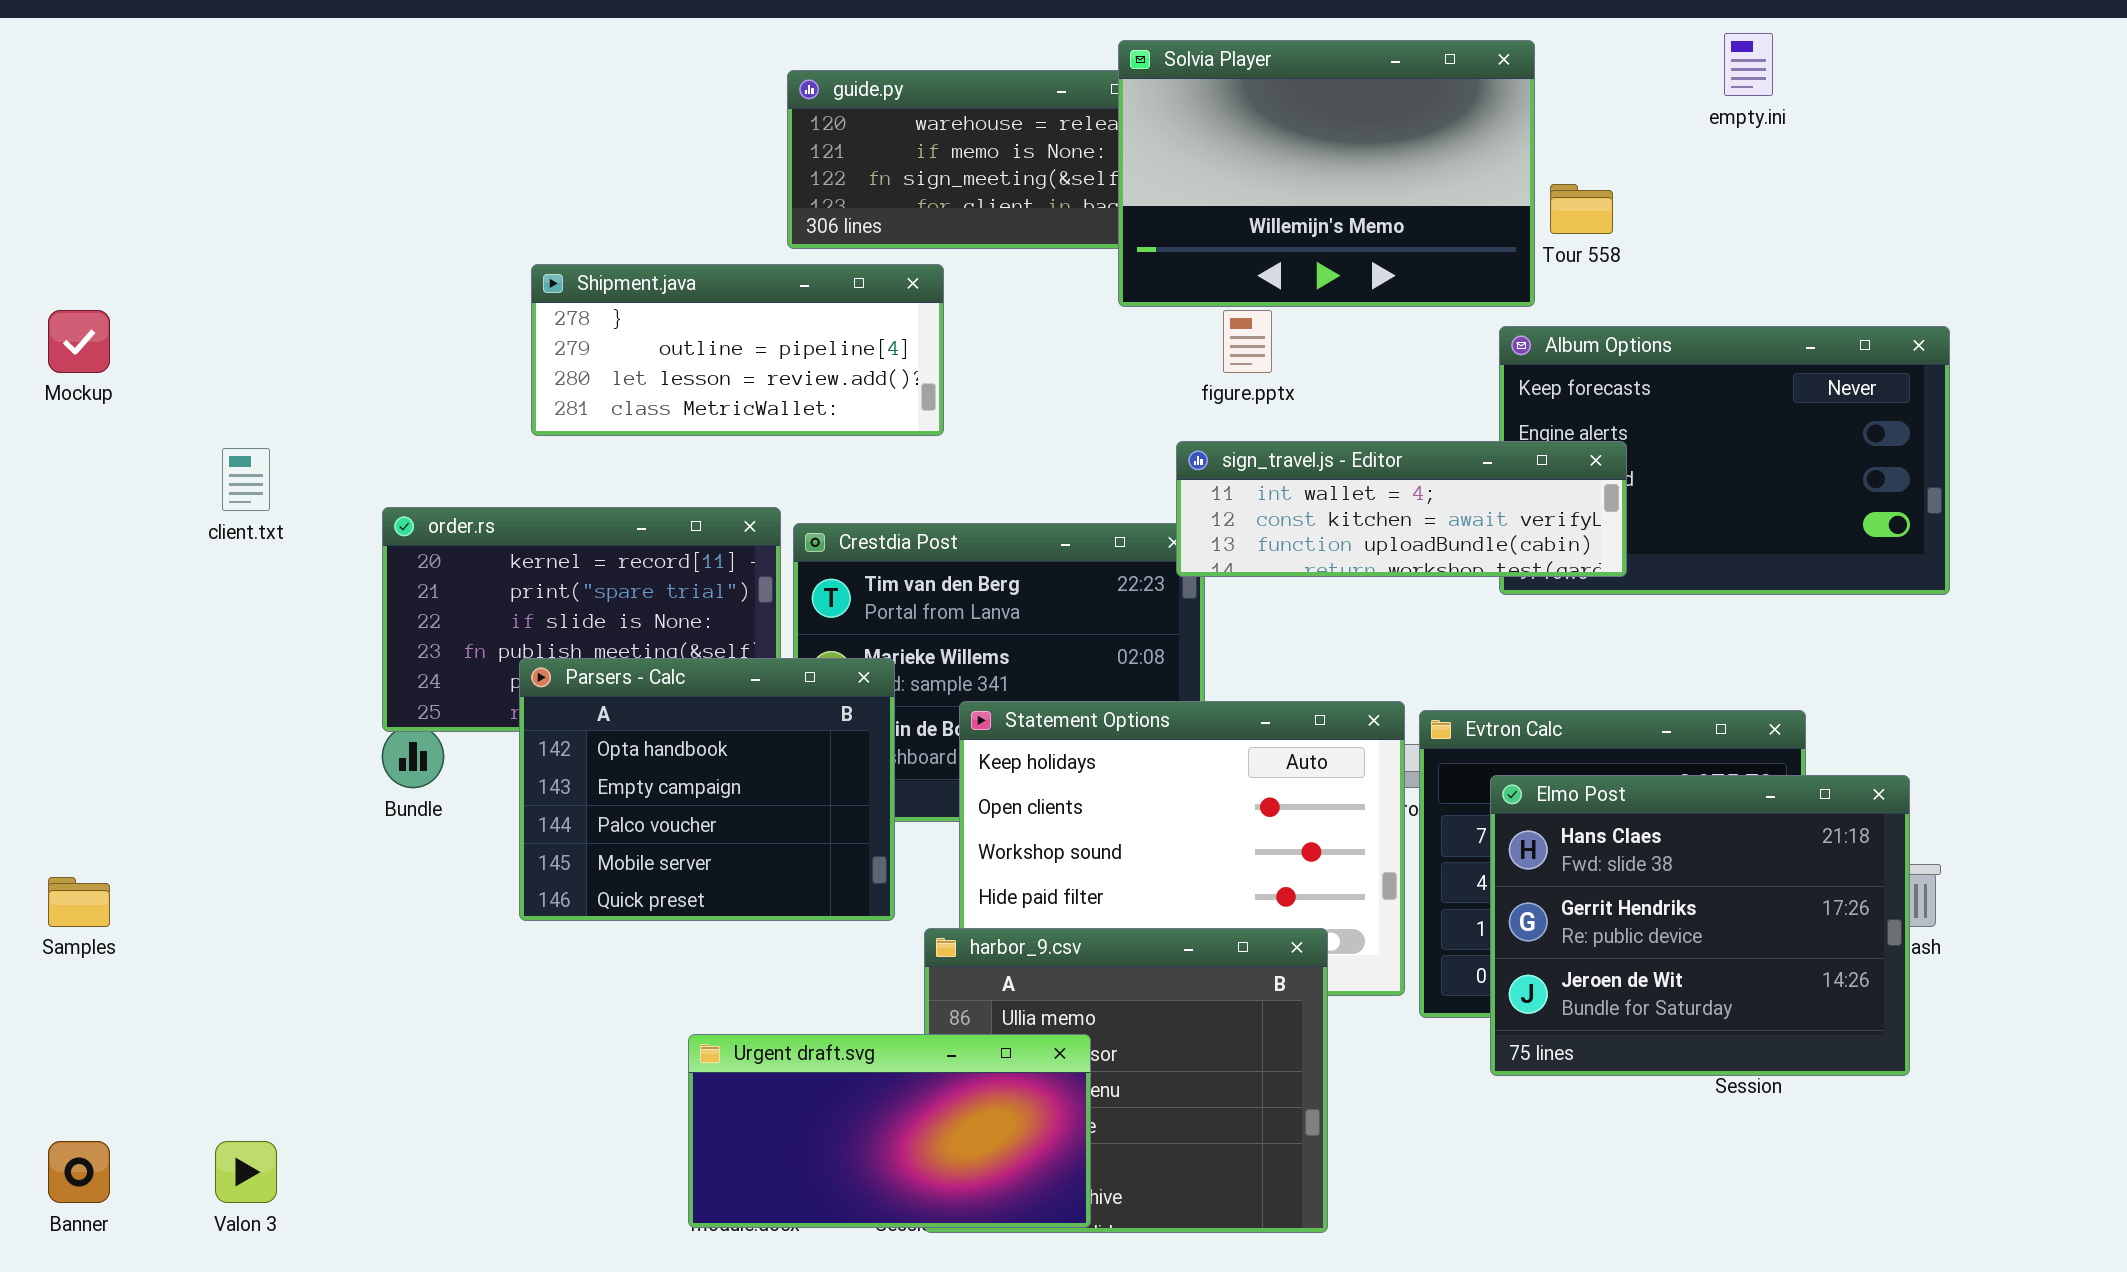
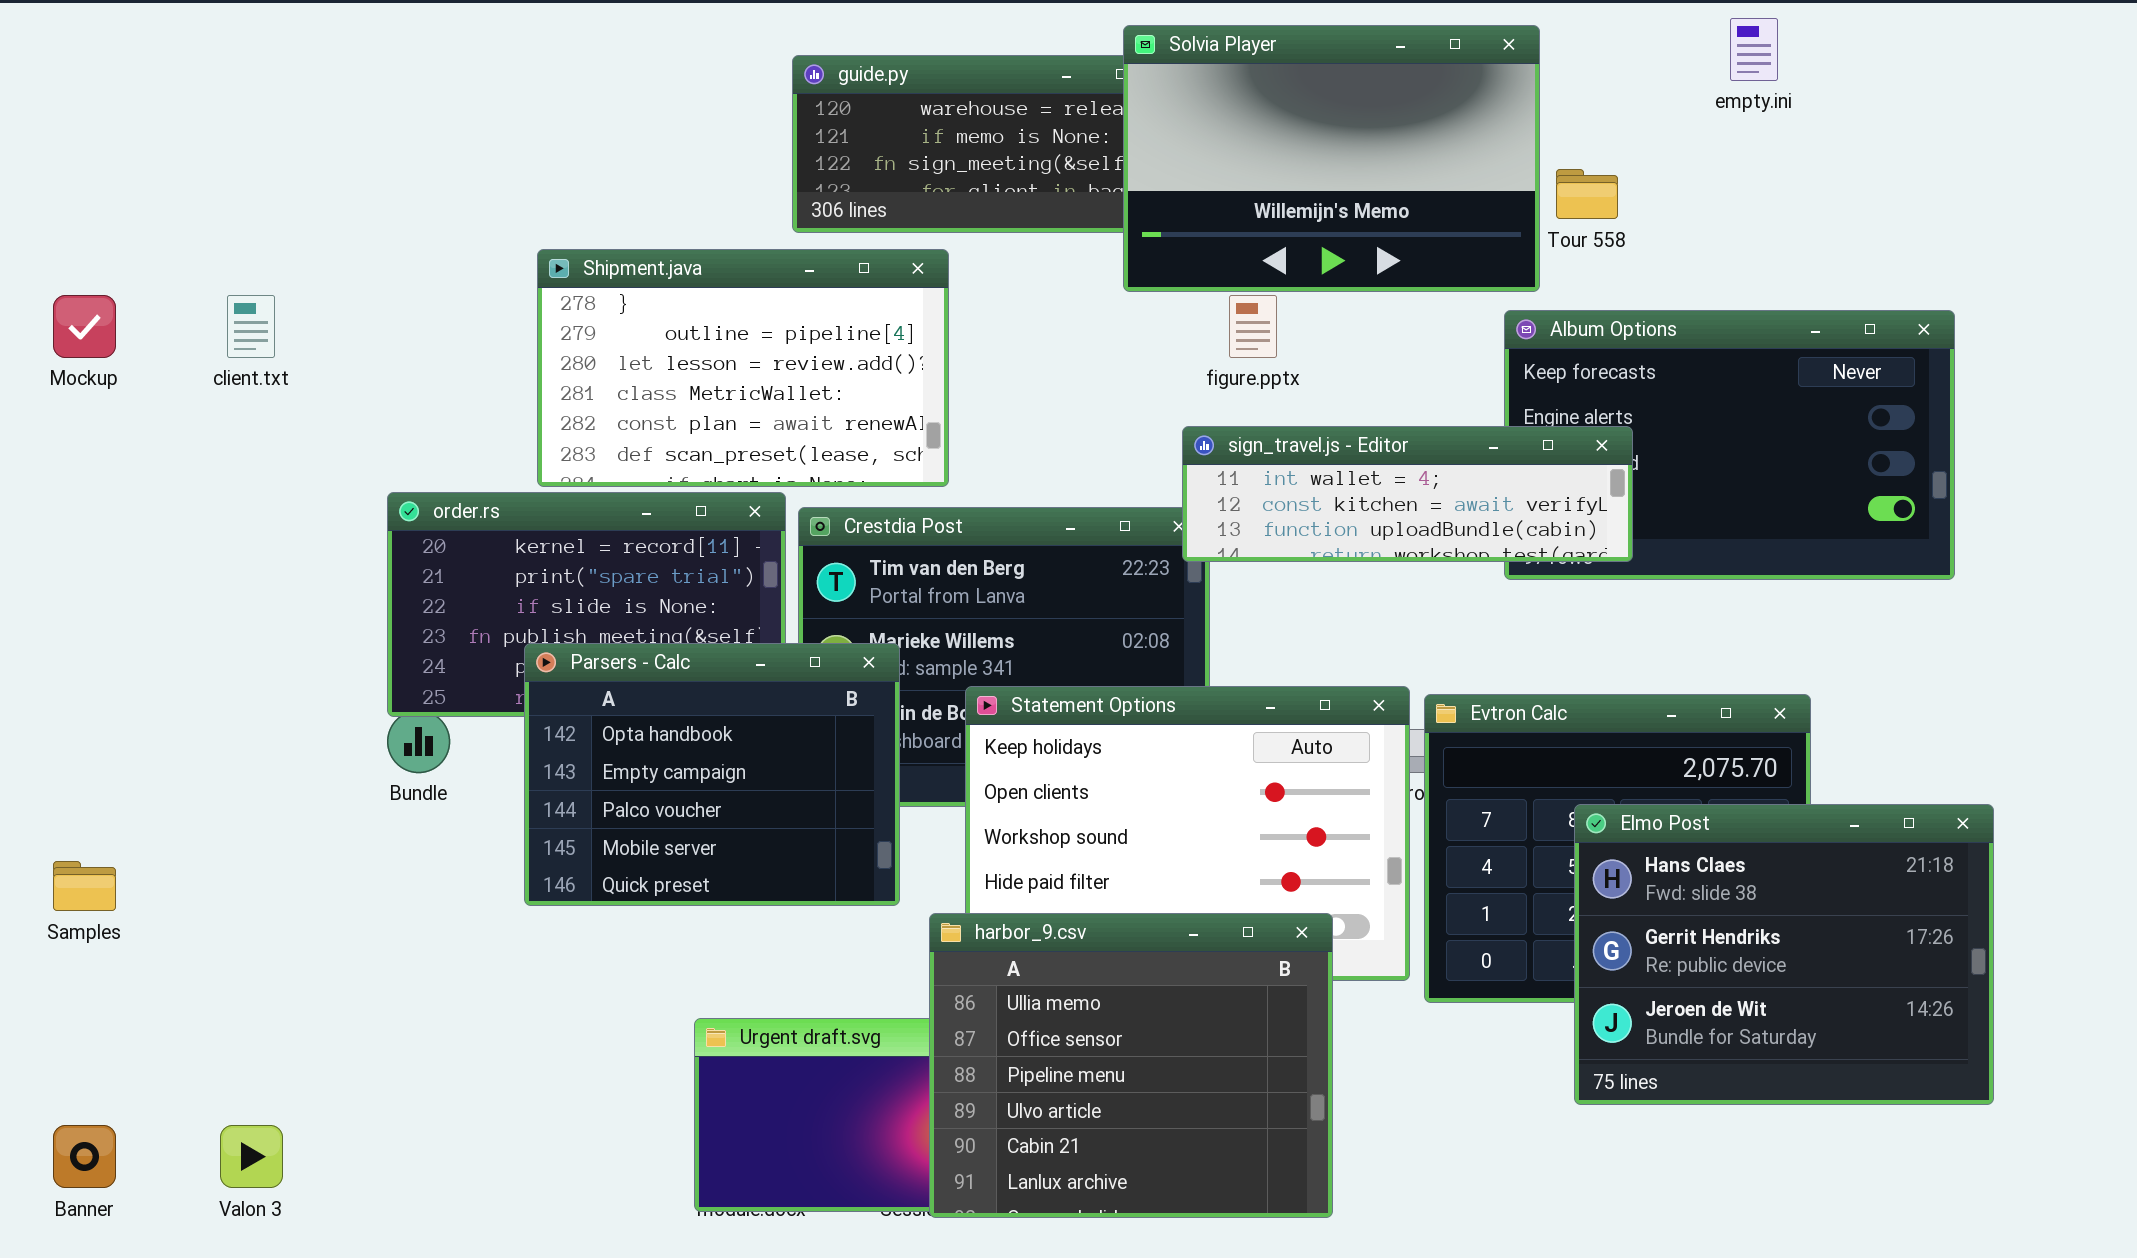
Shipment.java: [531,264,944,436] -> [537,249,949,487], resized
client.txt: [222,448,270,511] -> [227,295,275,358], moved
Elmo Post: [1490,775,1910,1076] -> [1574,804,1994,1105], moved
harbor_9.csv: [924,928,1328,1233] -> [929,913,1333,1218], raised

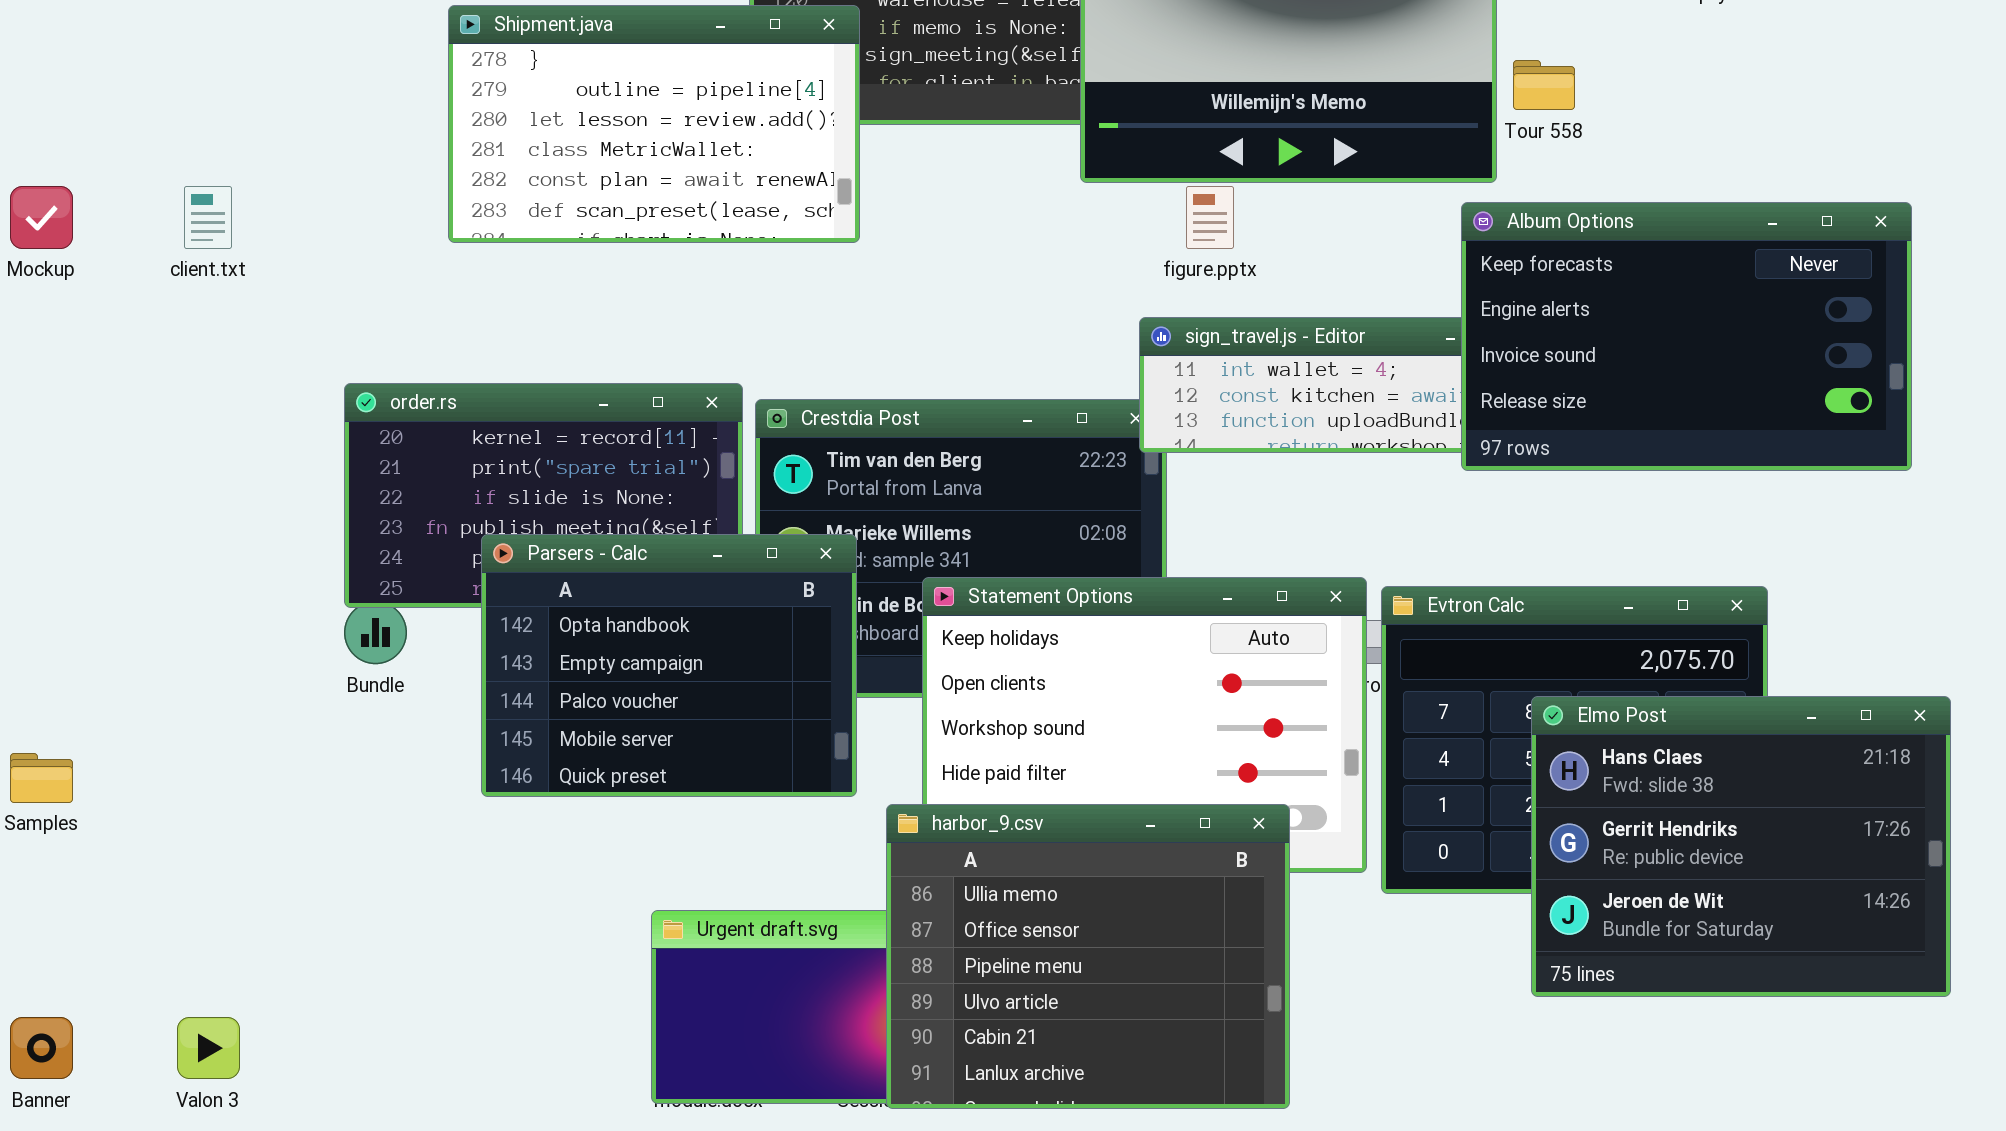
Shipment.java: [537,249,949,487] -> [448,5,860,243], moved
Album Options: [1504,310,1955,580] -> [1461,202,1912,471], raised

